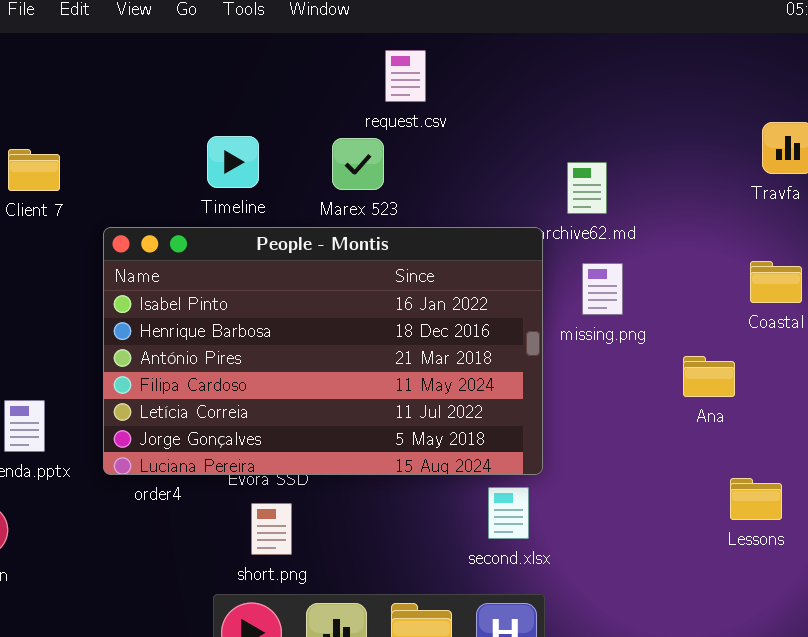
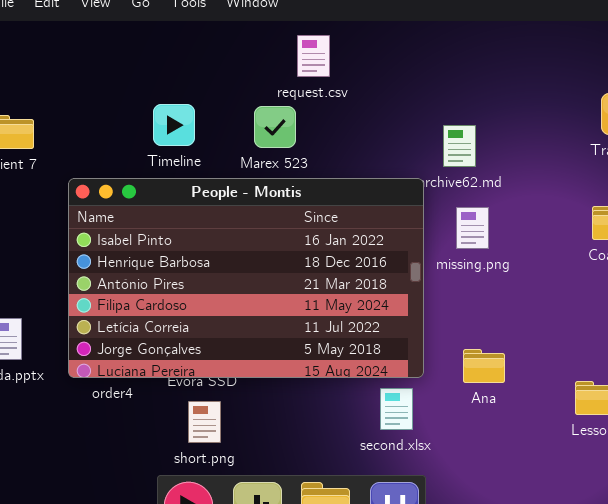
Ana: [683,356,735,397] -> [463,349,505,383], moved

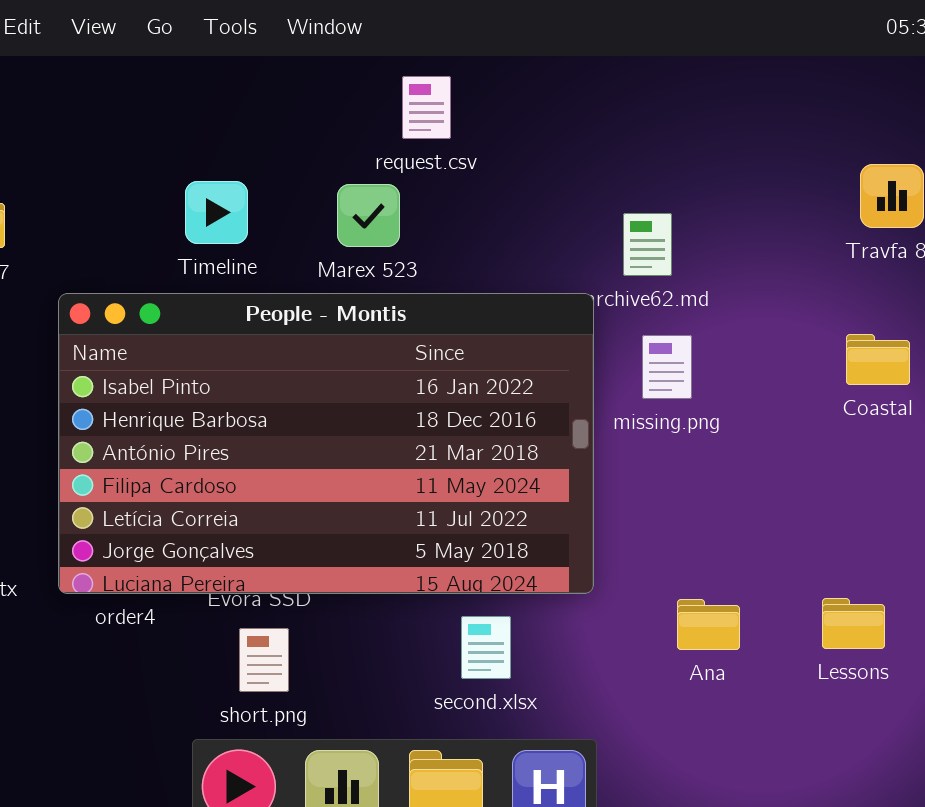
Ana: [463,349,505,383] -> [677,599,740,650], moved
second.xlsx: [380,388,413,430] -> [461,616,511,679], moved

